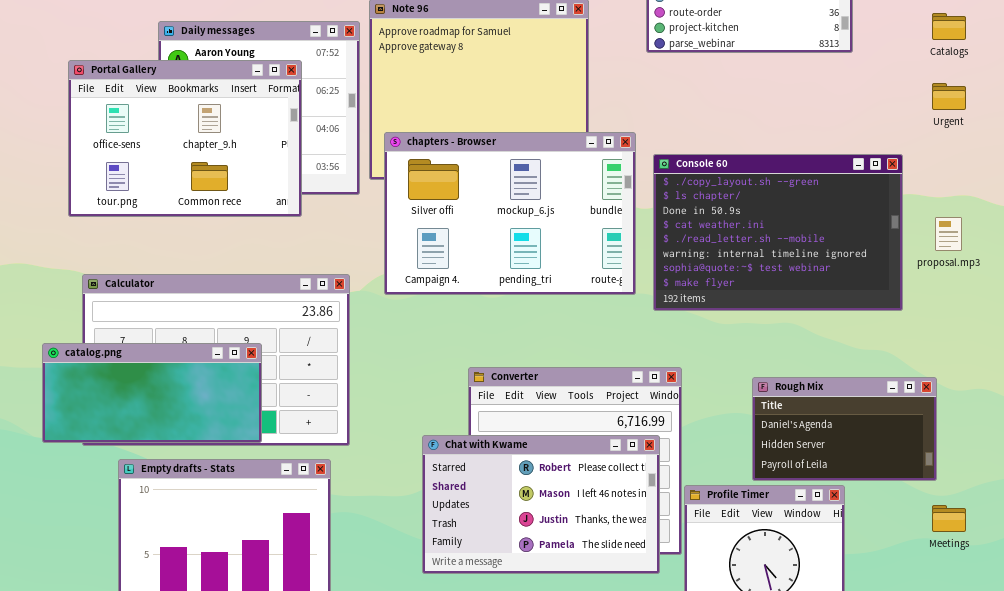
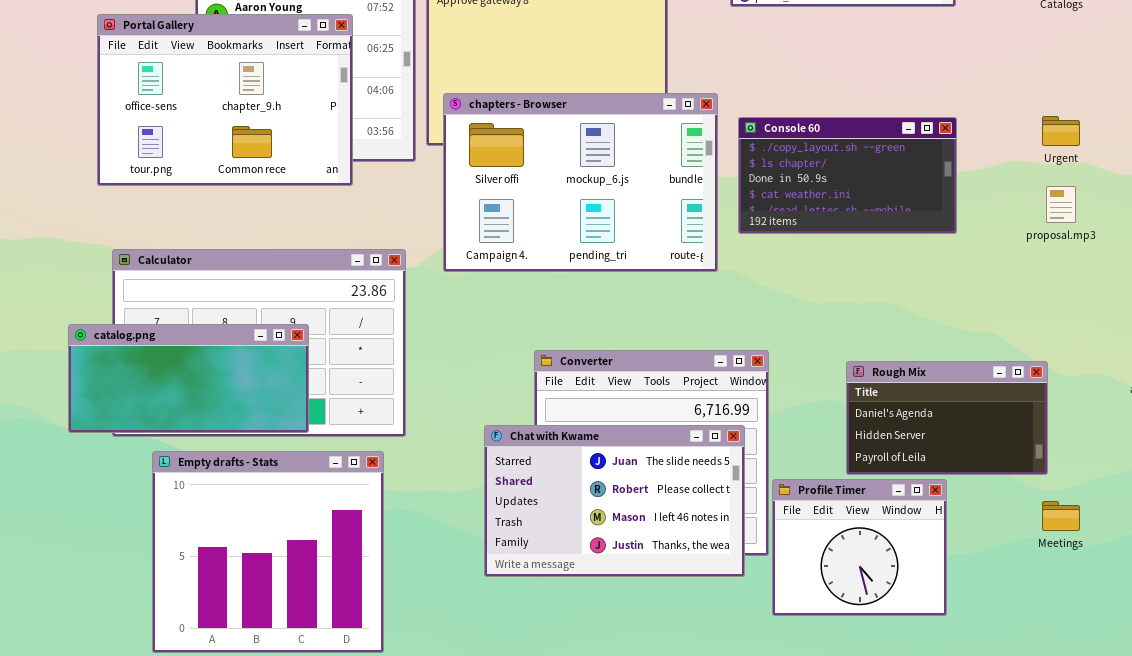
Urgent: [932,83,966,110] -> [1042,116,1080,146], moved
Console 60: [653,154,903,311] -> [738,117,957,234], resized
Chat with Kwame: [422,435,660,574] -> [484,425,745,577], scrolled up 1 row

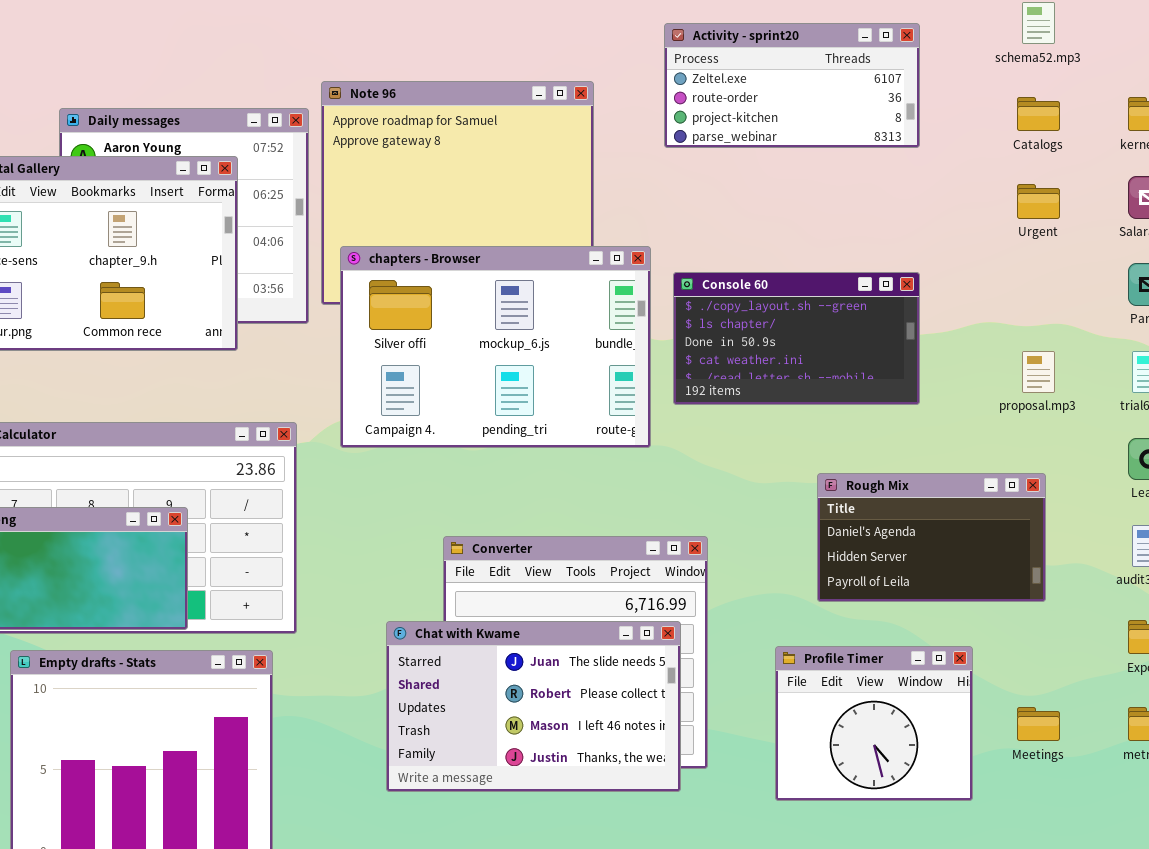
Urgent: [1042,116,1080,146] -> [1017,184,1060,219], moved
Rough Mix: [846,361,1048,475] -> [817,473,1046,602], moved
Profile Timer: [772,479,947,616] -> [775,646,973,801], moved

